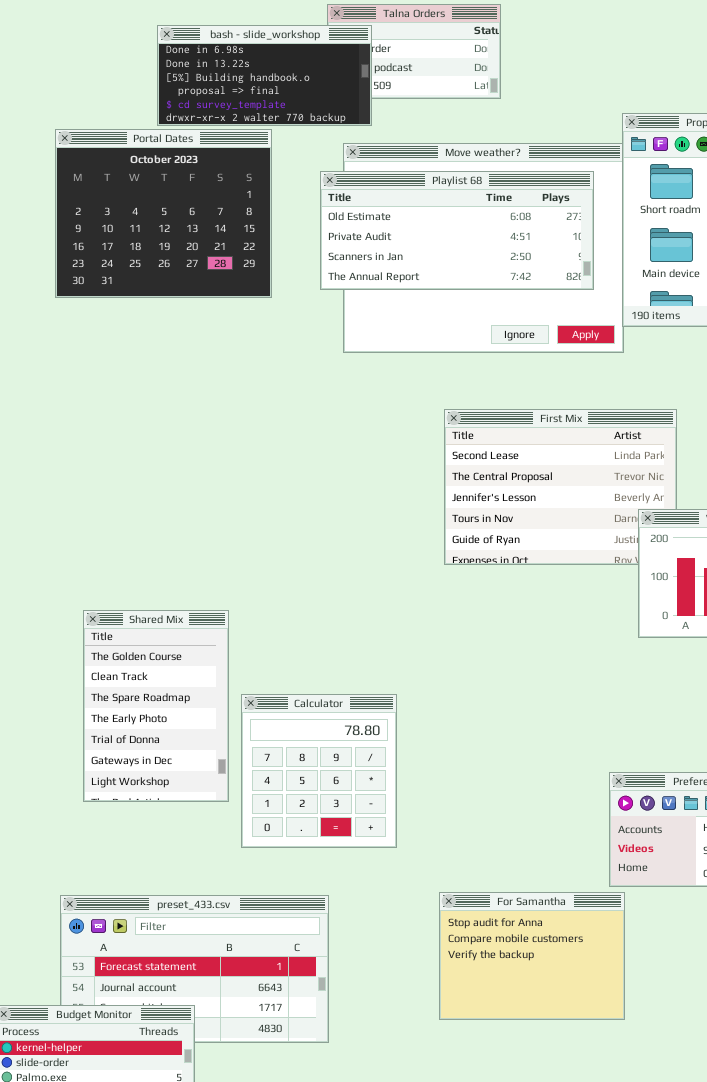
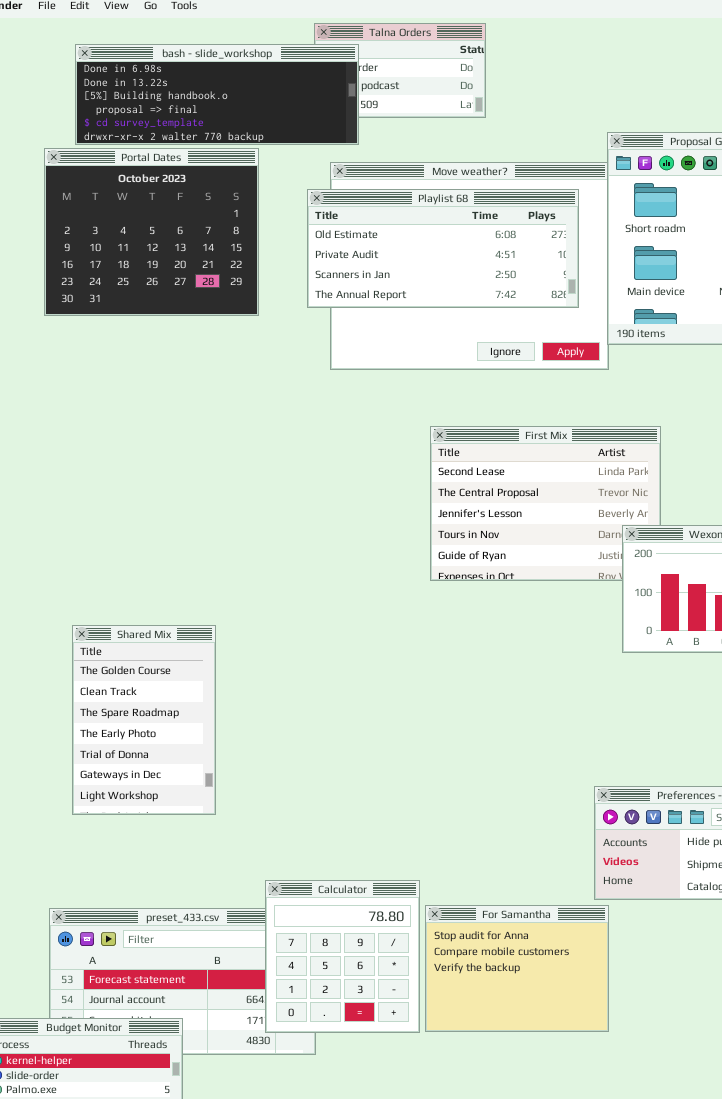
bash - slide_workshop: [157,25,372,126] -> [75,44,359,145], resized
Calculator: [241,694,397,848] -> [265,880,420,1033], moved

